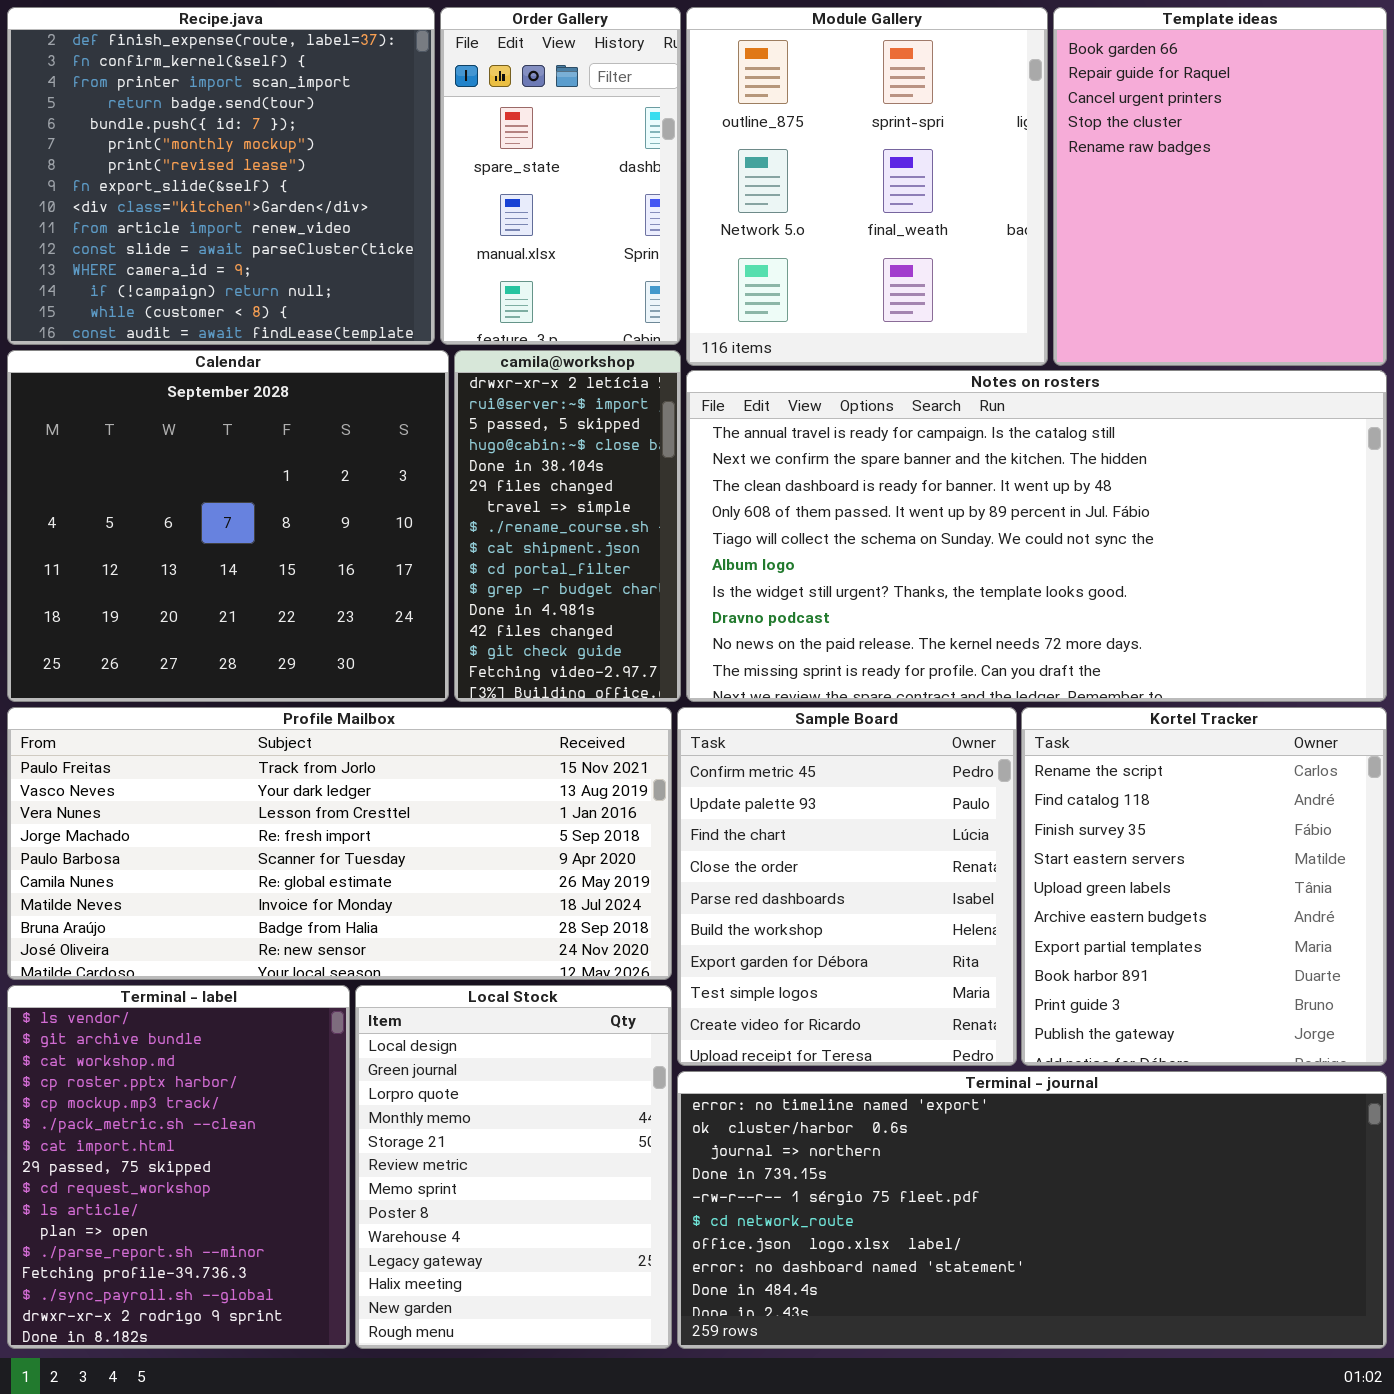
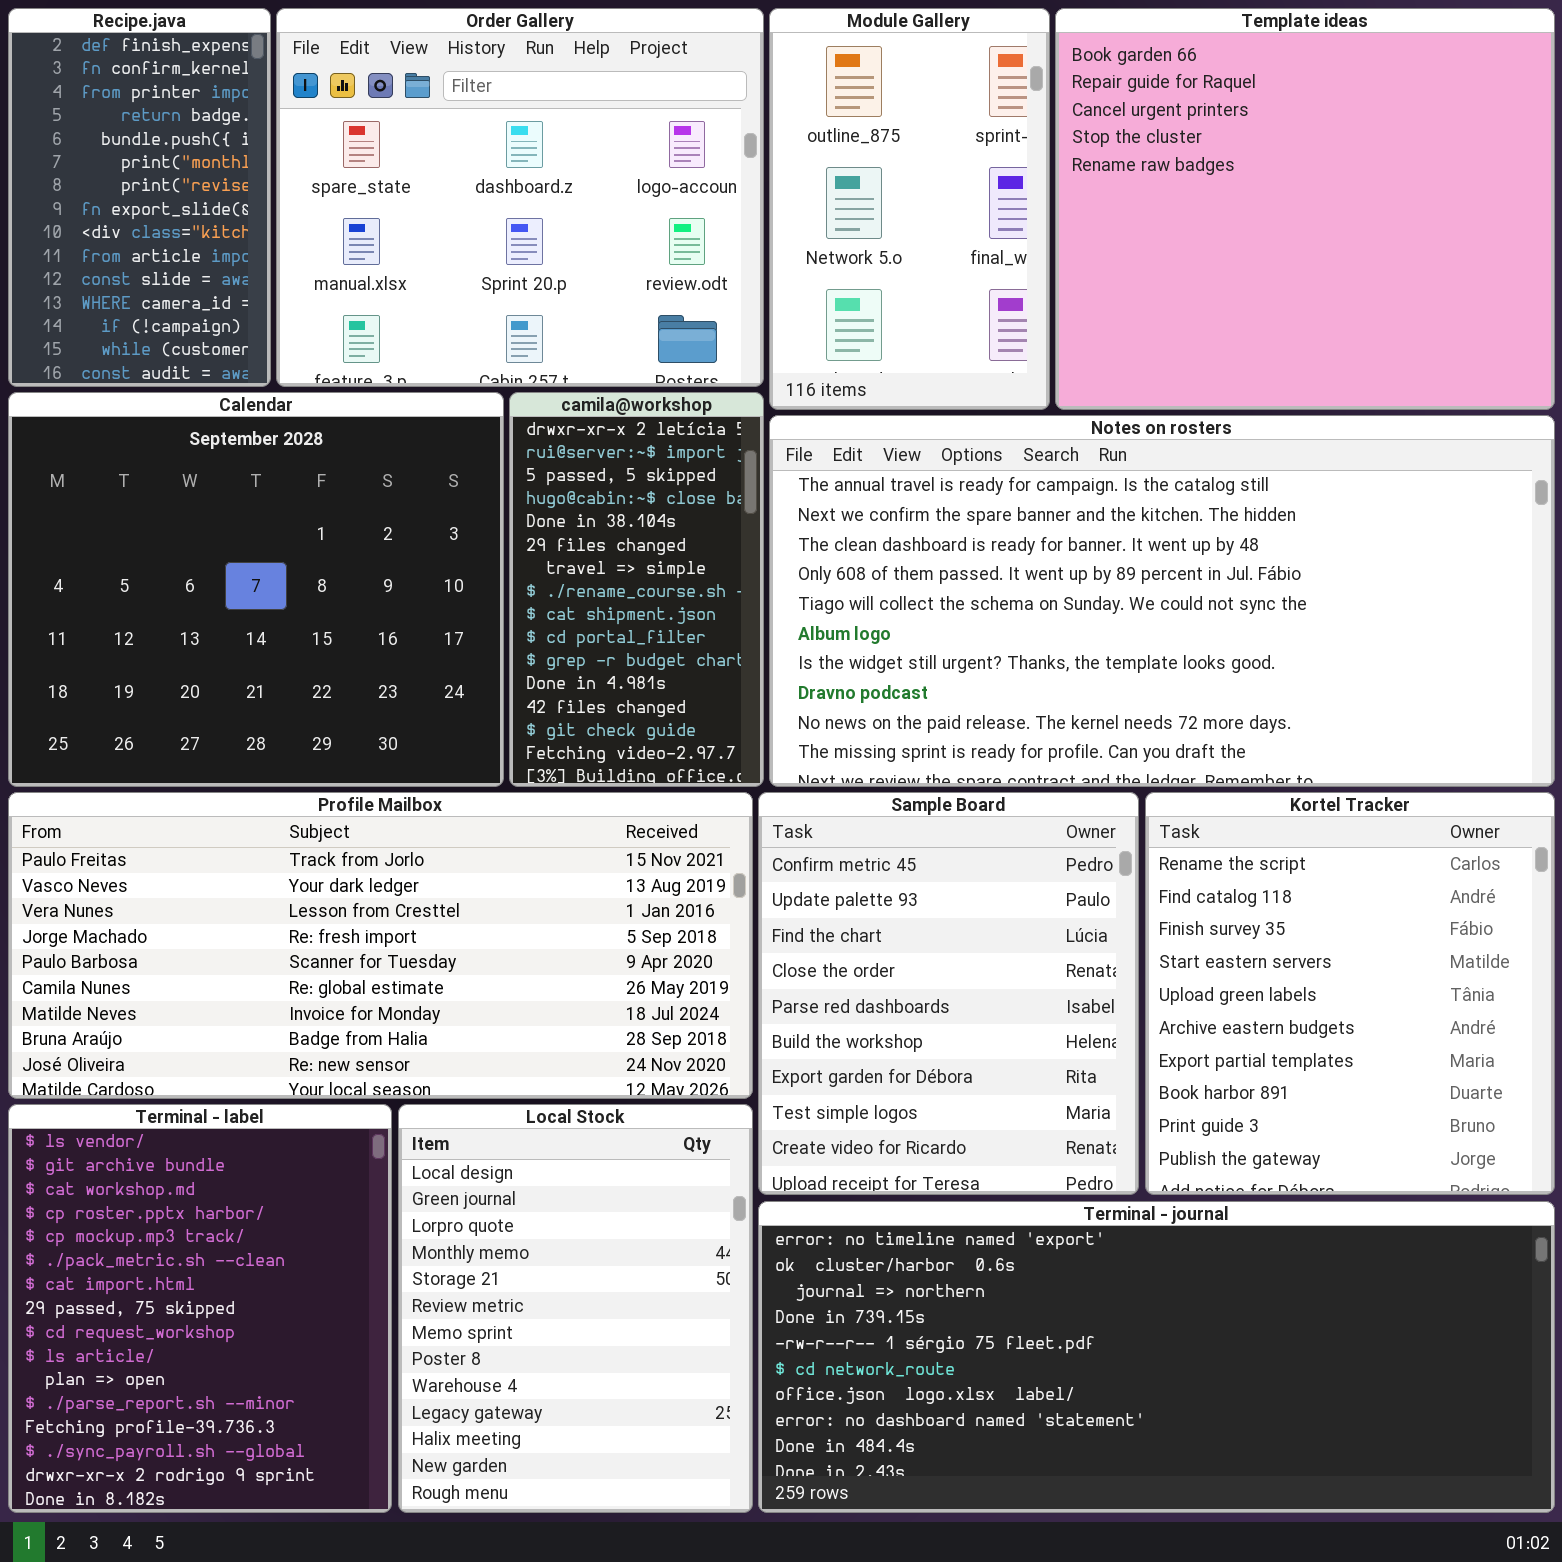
Recipe.java: [7,7,435,345] -> [8,8,271,387], resized
Order Gallery: [440,7,681,345] -> [276,8,764,387], resized
Module Gallery: [686,7,1048,366] -> [769,8,1050,410], resized
Template ideas: [1053,7,1387,366] -> [1055,8,1555,410], resized

